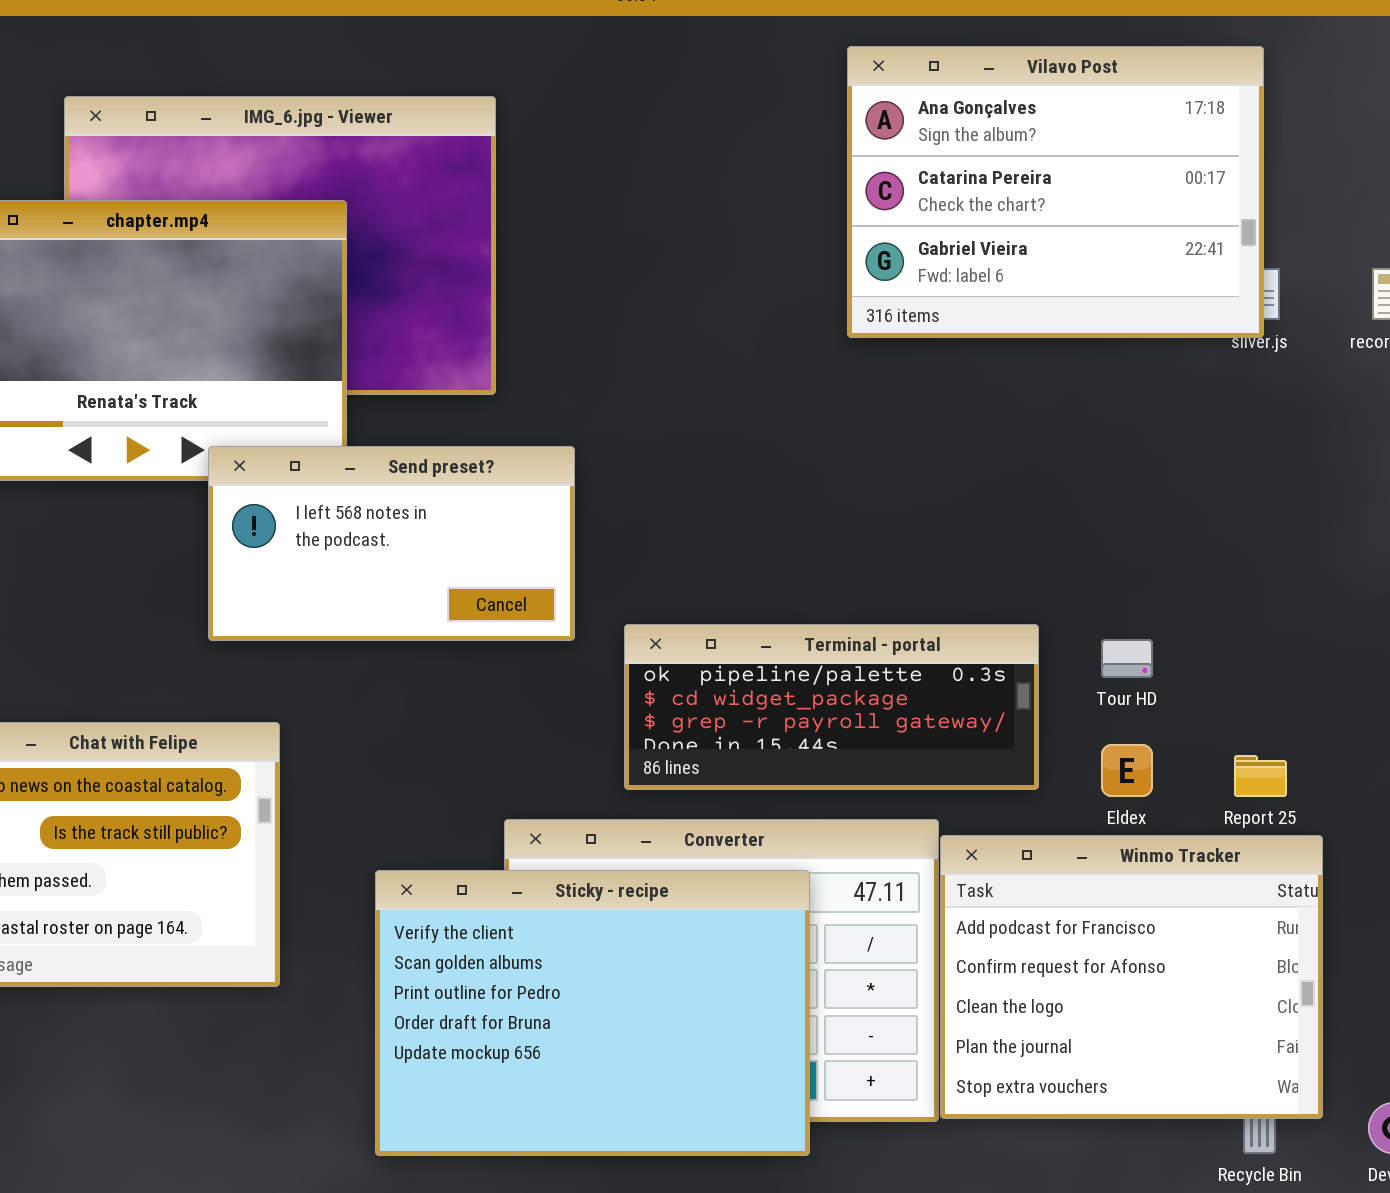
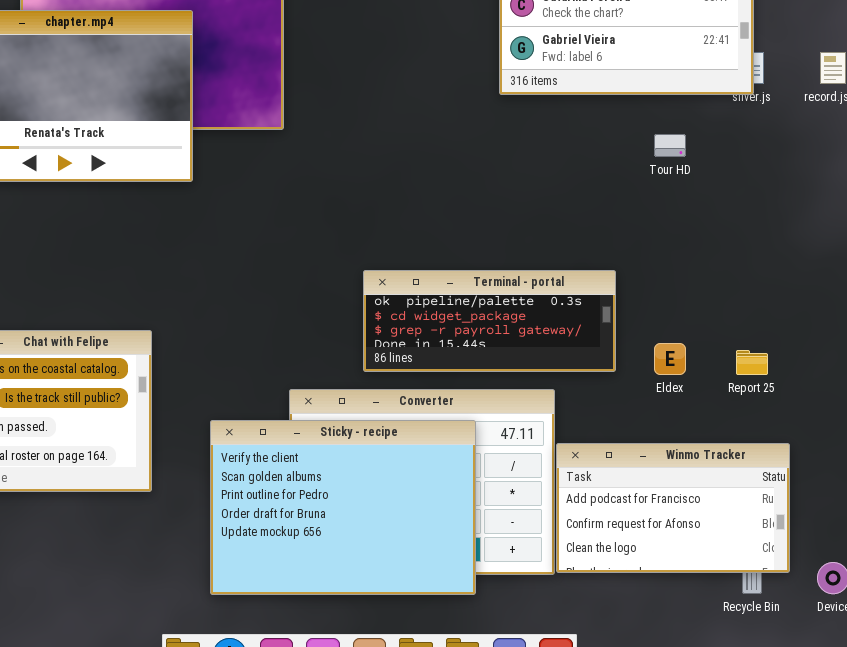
Send preset?: [208,446,575,641] -> none, closed
Tour HD: [1101,639,1153,678] -> [654,134,686,157], moved
Winmo Tracker: [940,835,1323,1119] -> [556,443,790,573], resized

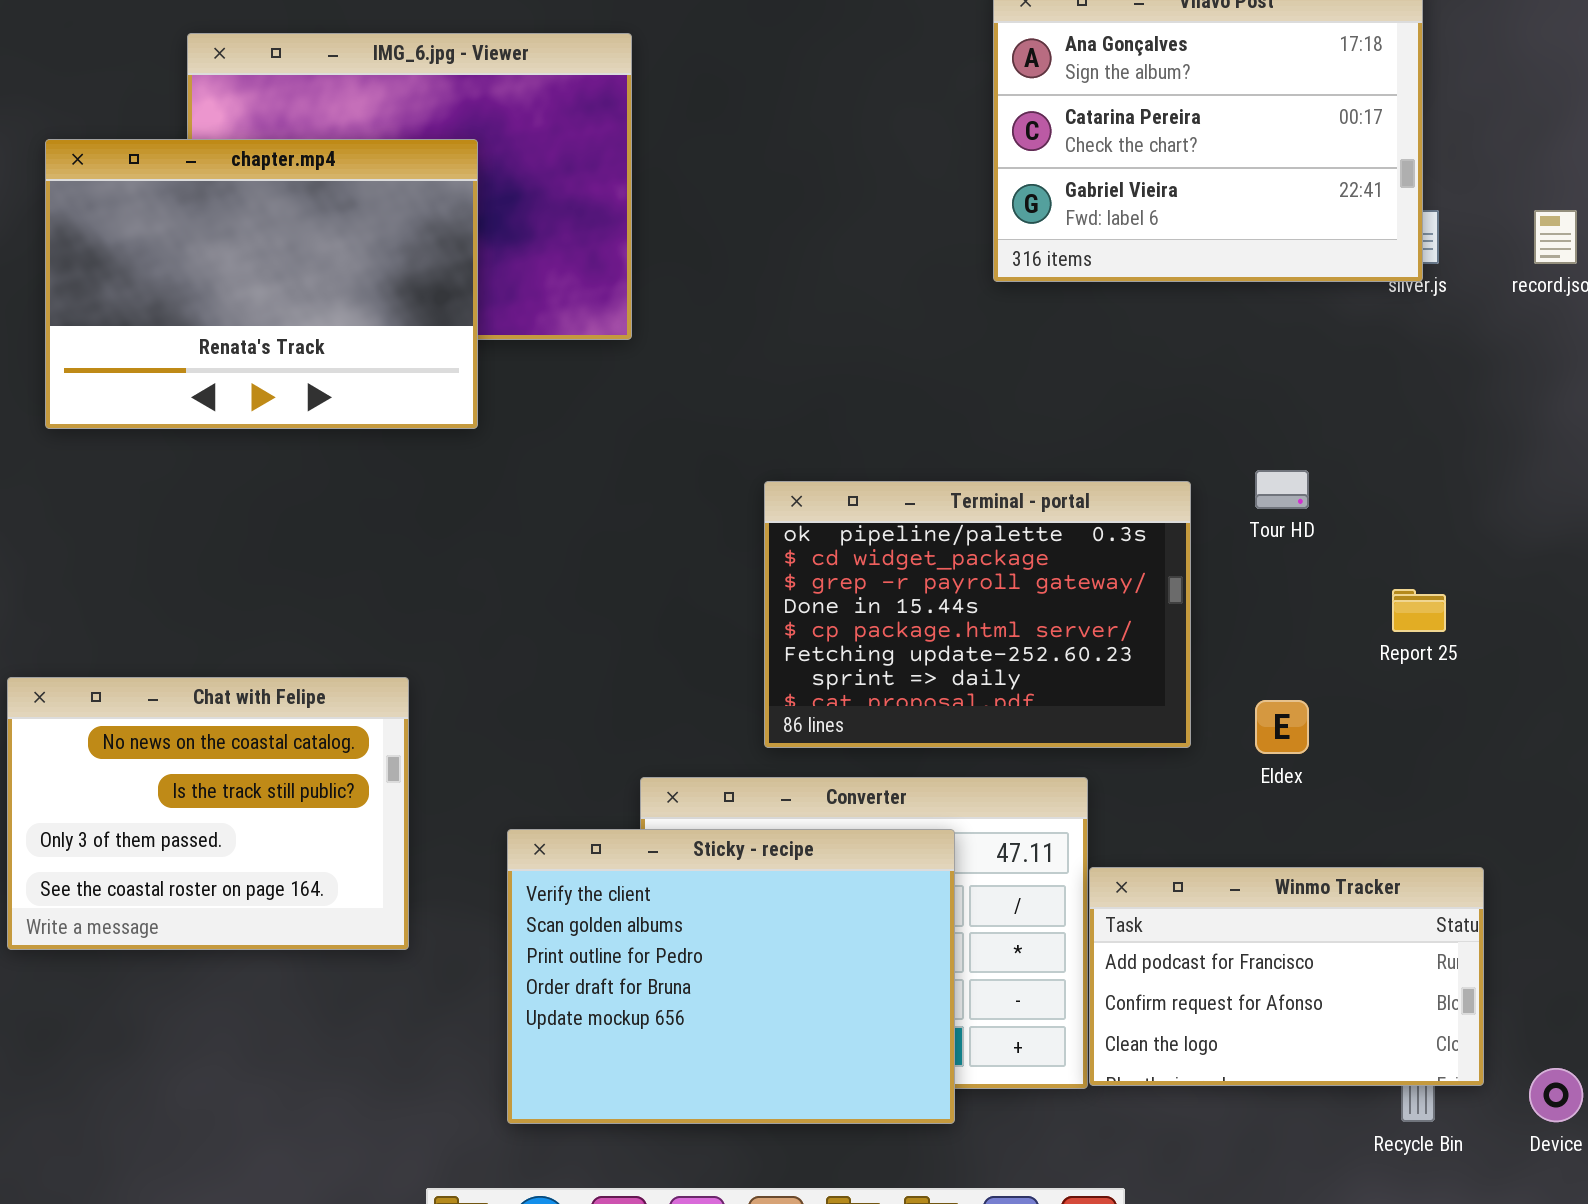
Tour HD: [654,134,686,157] -> [1255,470,1309,509], moved
Terminal - portal: [363,270,616,372] -> [764,481,1191,748], resized
Report 25: [736,350,768,375] -> [1392,589,1446,632], moved

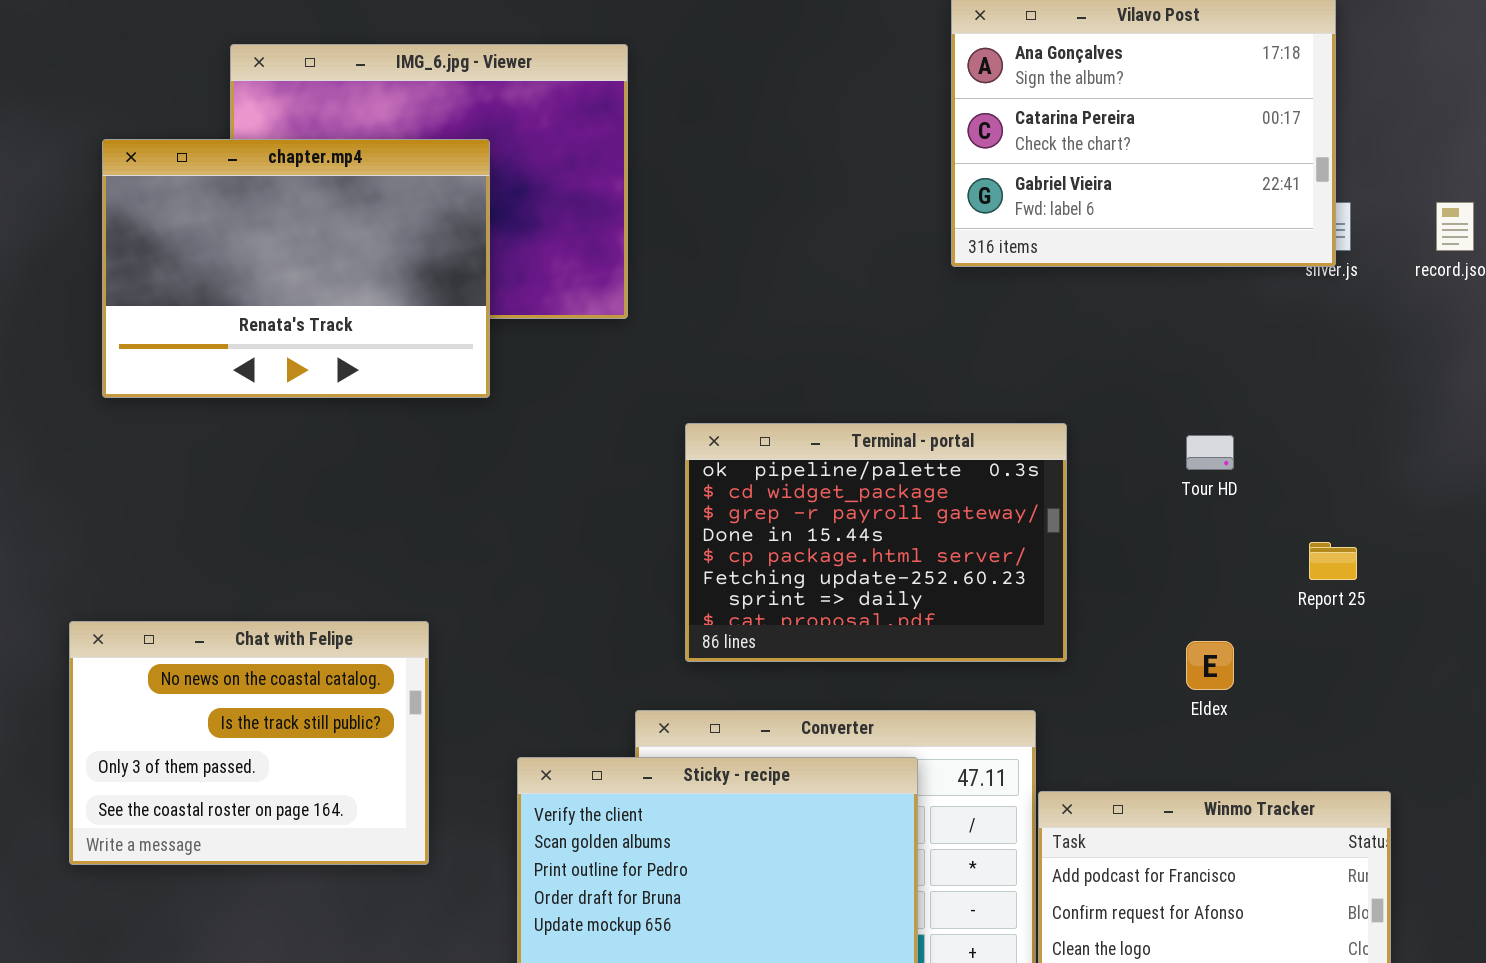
Terminal - portal: [764,481,1191,748] -> [685,423,1067,662], moved

